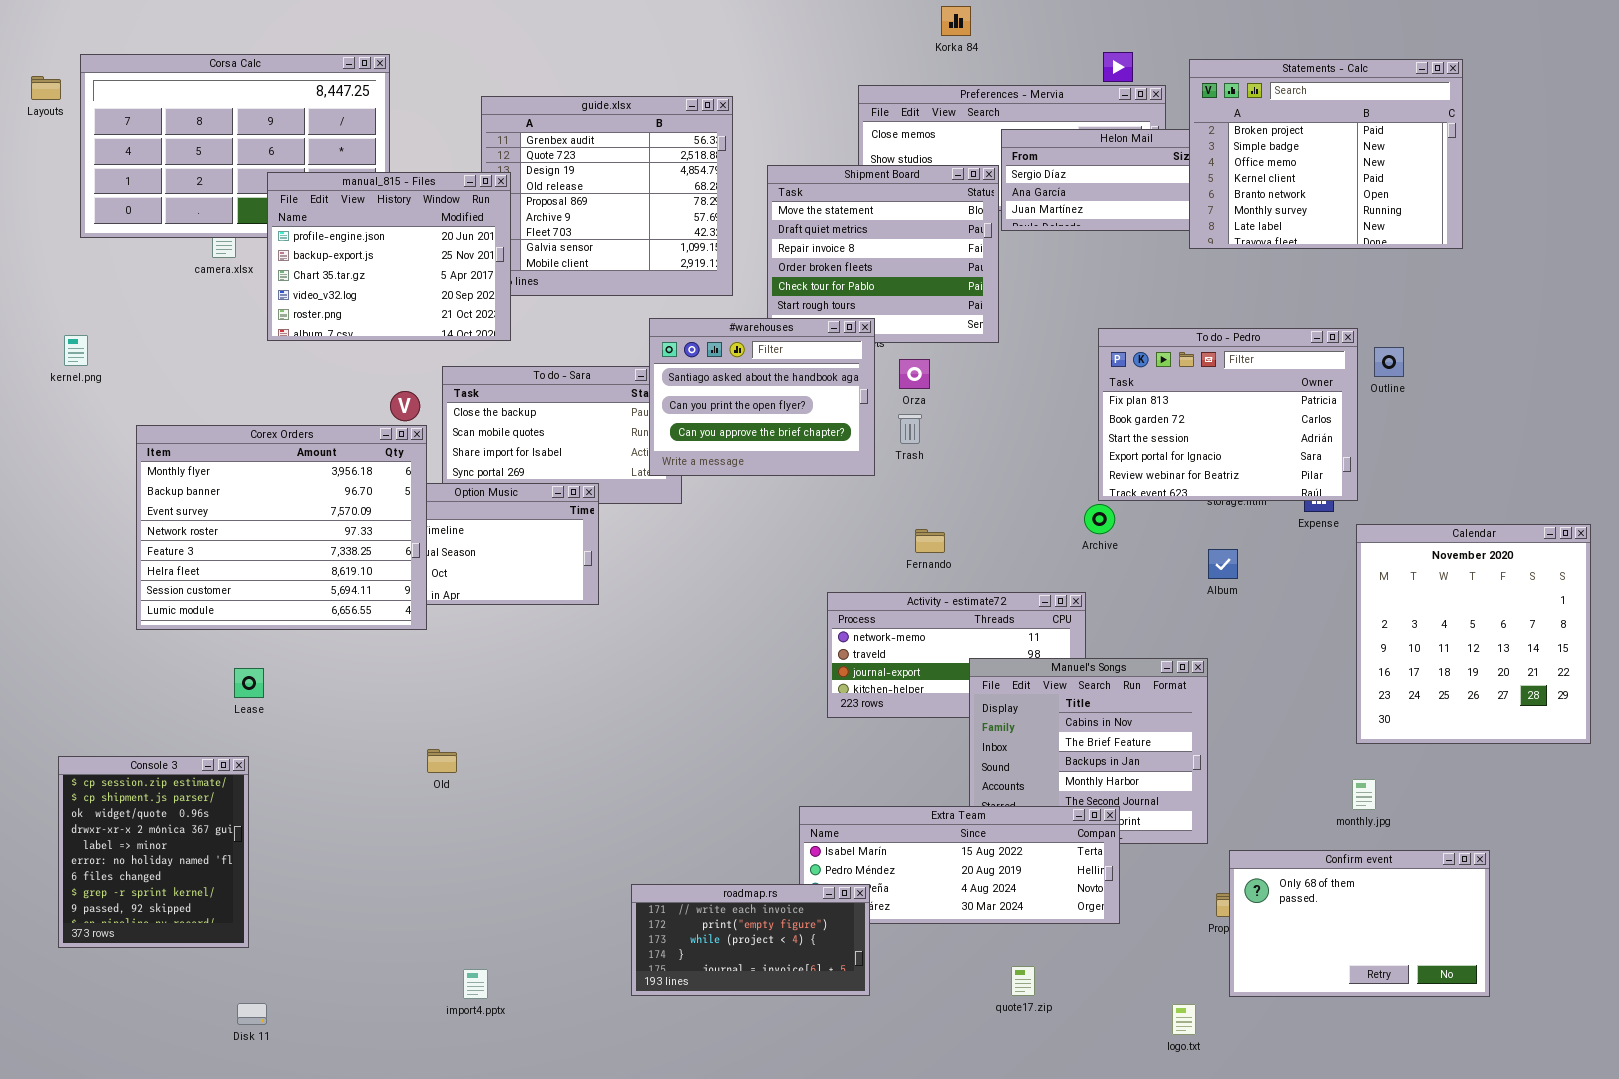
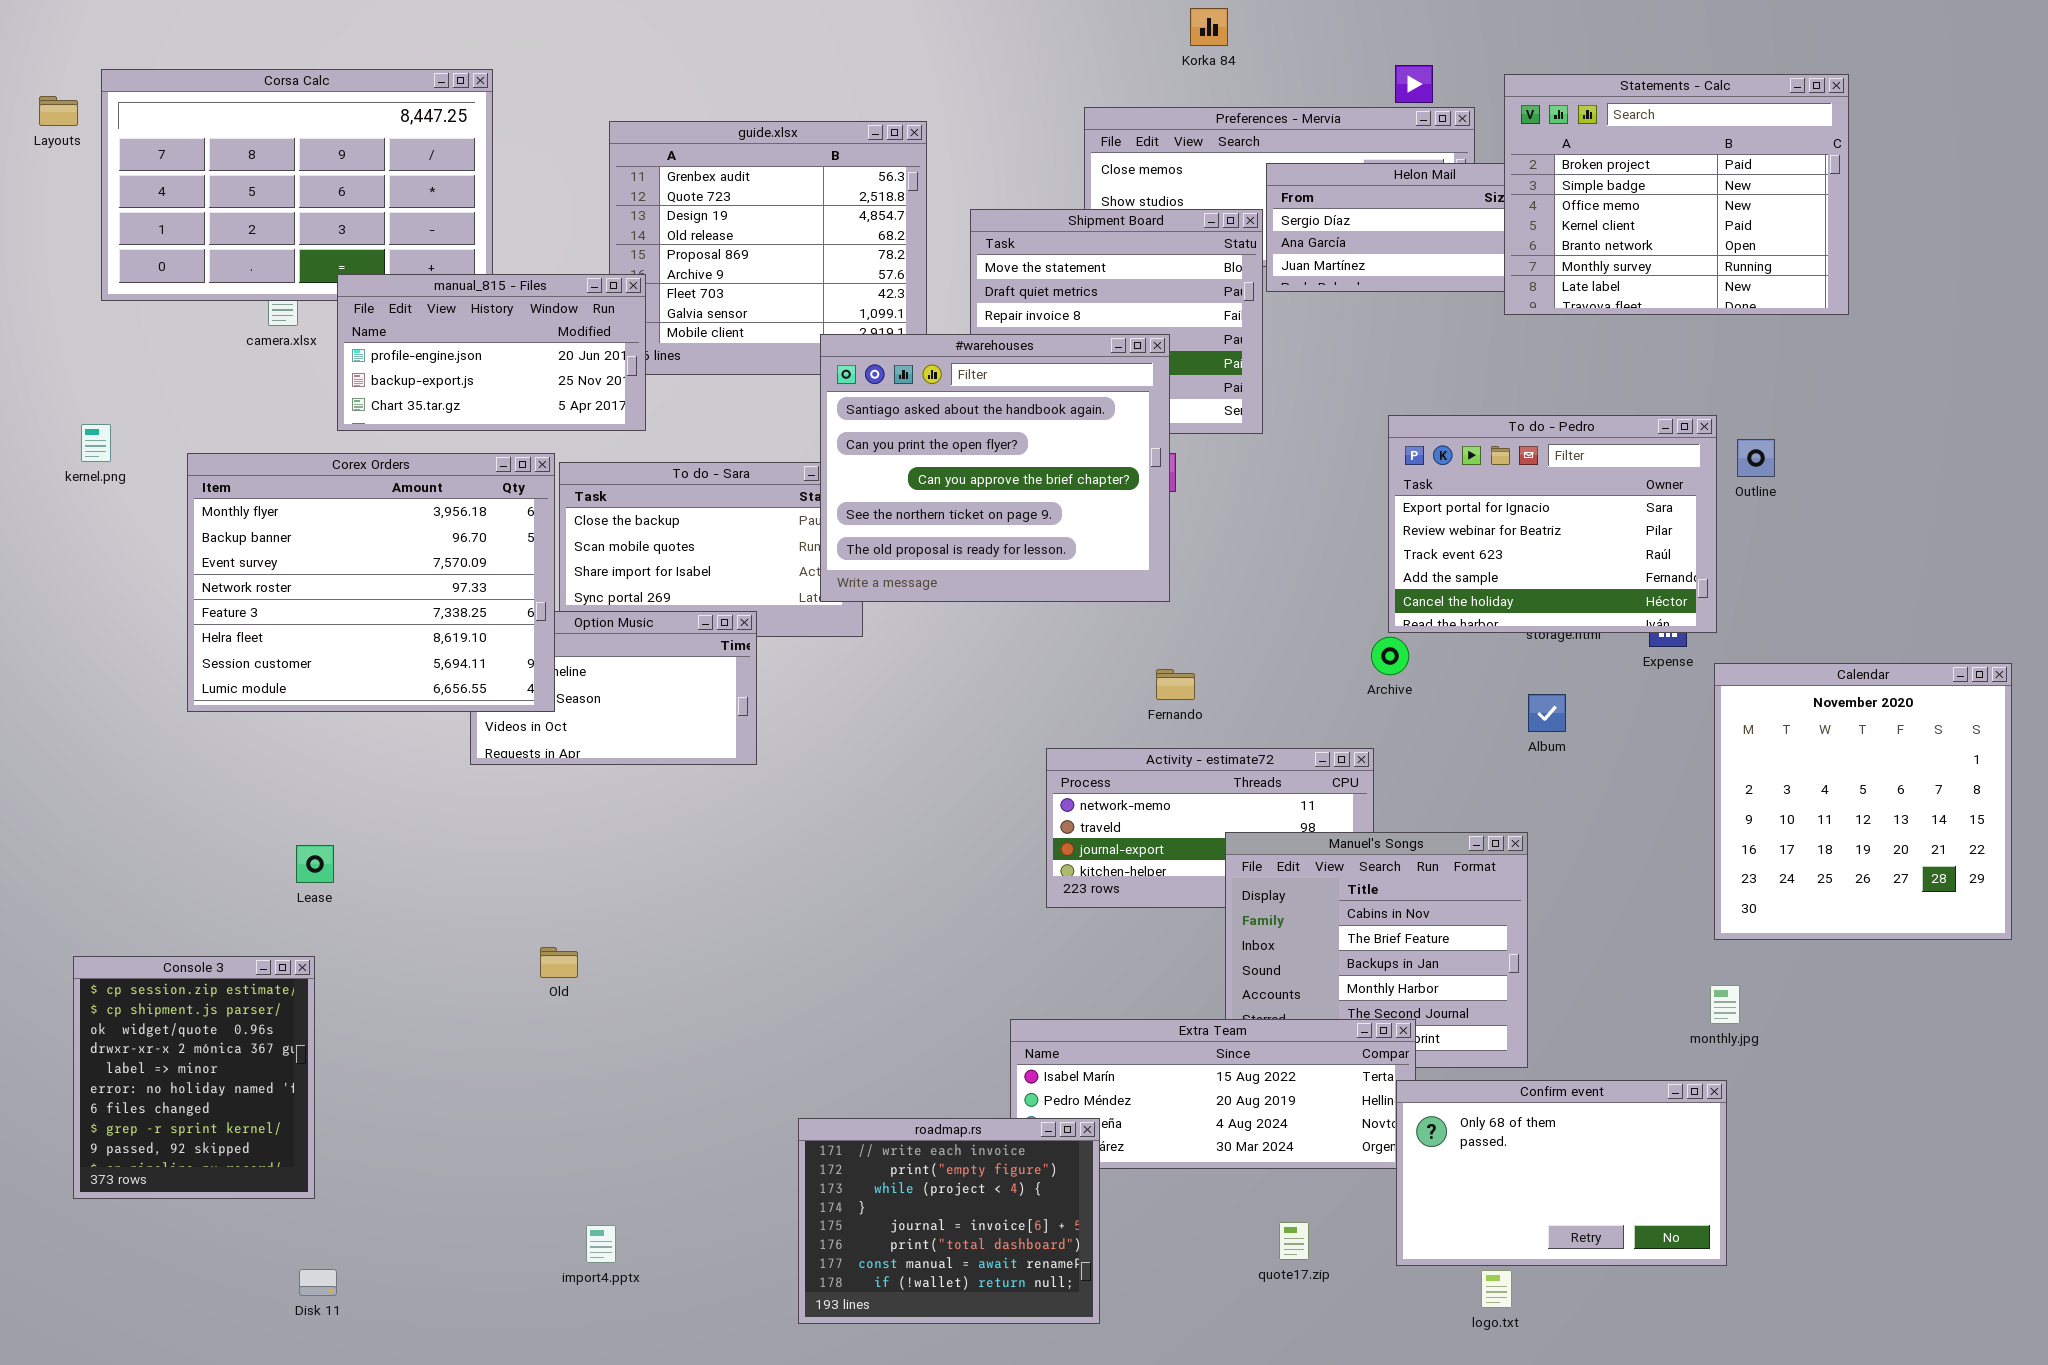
manual_815 - Files: [267,172,511,341] -> [337,274,646,431], resized
#warehouses: [649,318,875,476] -> [820,334,1170,602], resized
To do - Pedro: [1098,328,1358,501] -> [1388,415,1717,633], scrolled down 3 rows
Corex Orders: [136,425,427,630] -> [187,453,555,712], moved
Confirm event: [1229,850,1490,997] -> [1396,1080,1727,1266], moved
roadmap.rs: [631,884,870,996] -> [798,1118,1100,1324], resized

